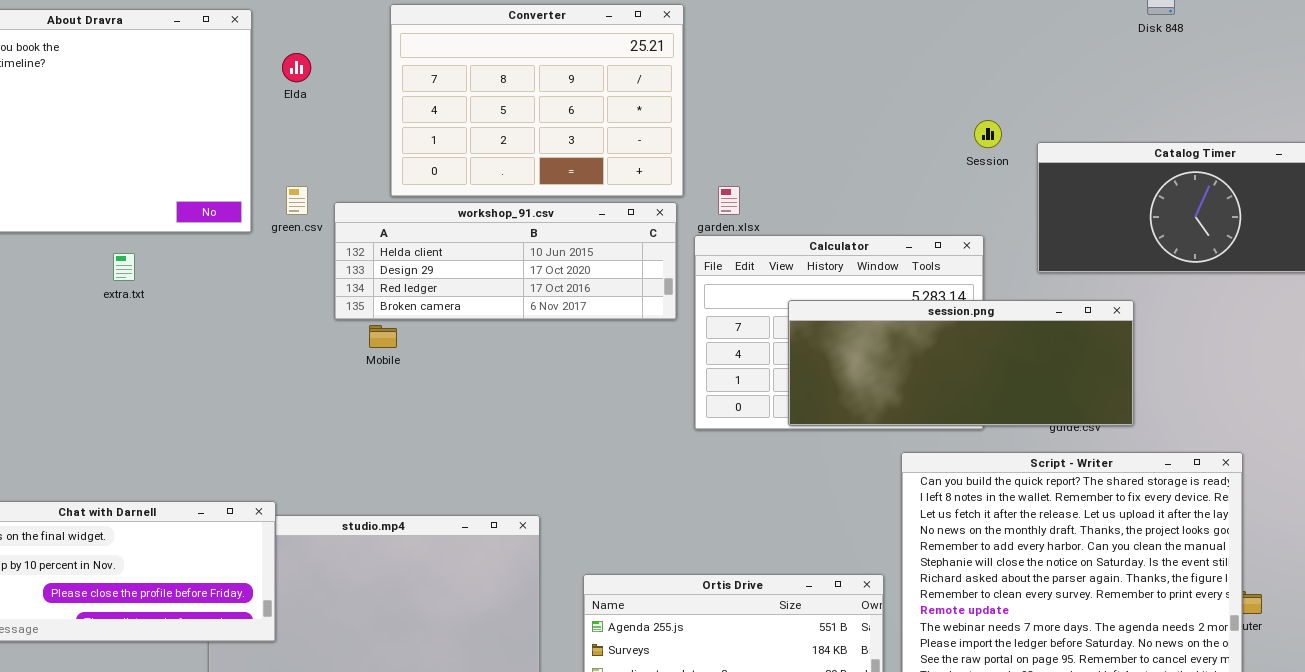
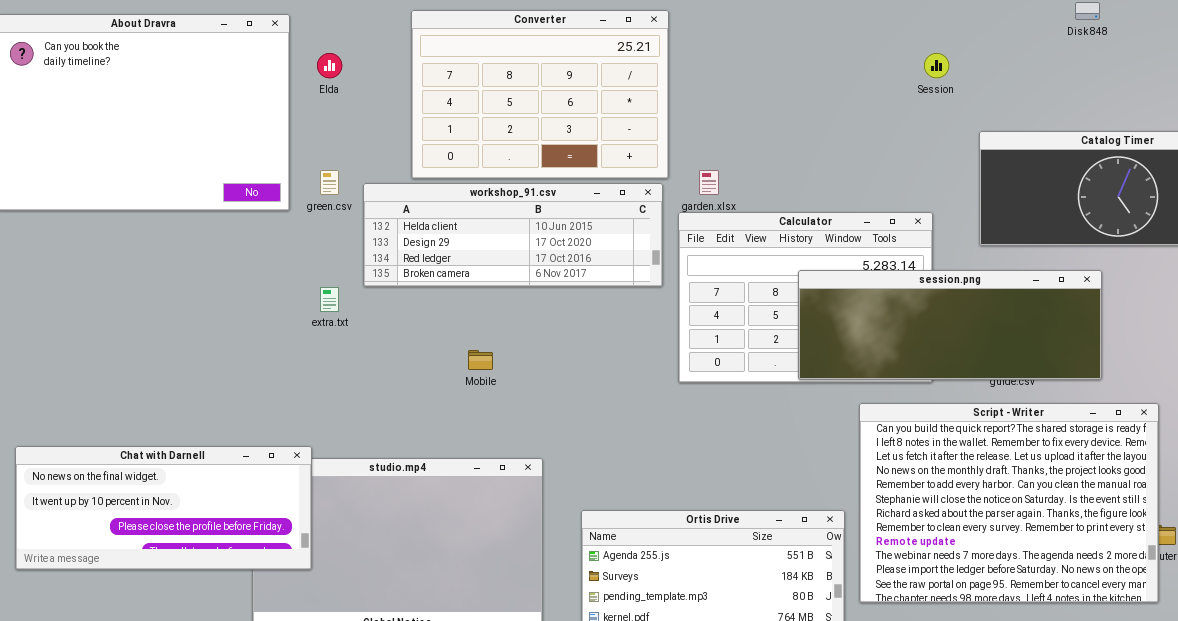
Session: [974,120,1002,148] -> [924,53,949,78], moved
extra.txt: [113,253,135,281] -> [320,287,339,312], moved
session.png: [788,300,1134,426] -> [798,270,1102,380], moved
Mobile: [369,325,397,348] -> [468,350,493,370], moved

